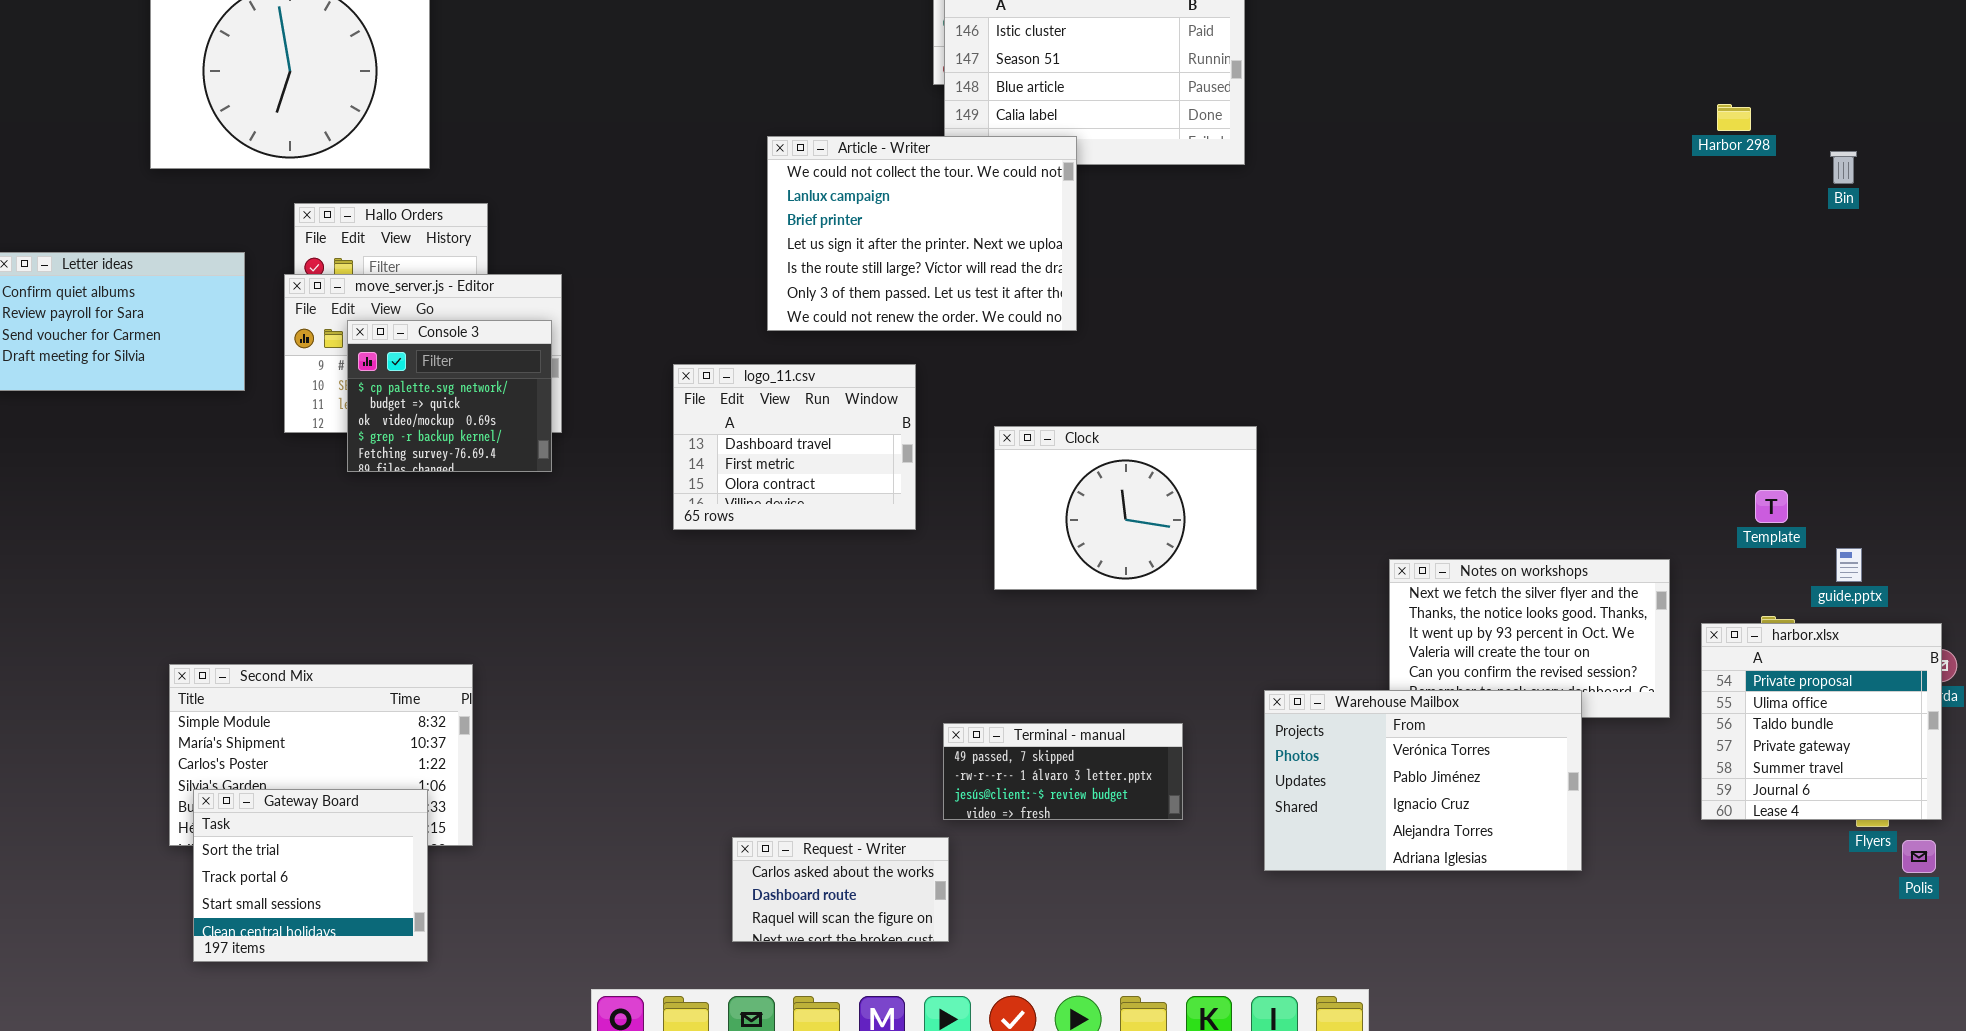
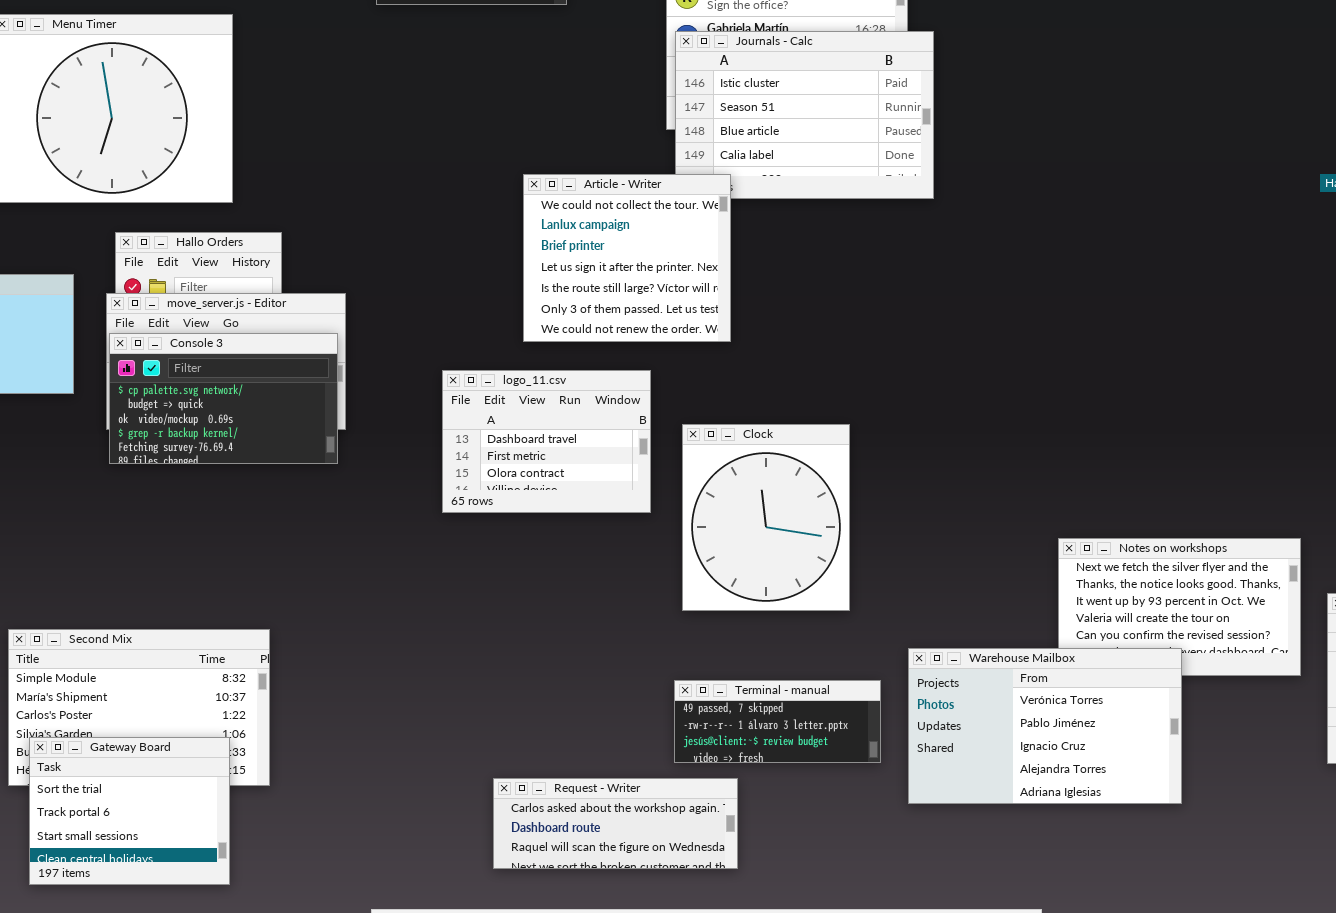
Article - Writer: [767,136,1077,331] -> [523,174,731,342], resized
Console 3: [347,320,552,472] -> [109,333,338,464], resized
Clock: [994,426,1257,590] -> [682,424,850,611], moved, resized
Warehouse Mailbox: [1264,690,1582,871] -> [908,648,1182,804], moved
Request - Writer: [732,837,949,942] -> [493,778,738,869], resized

